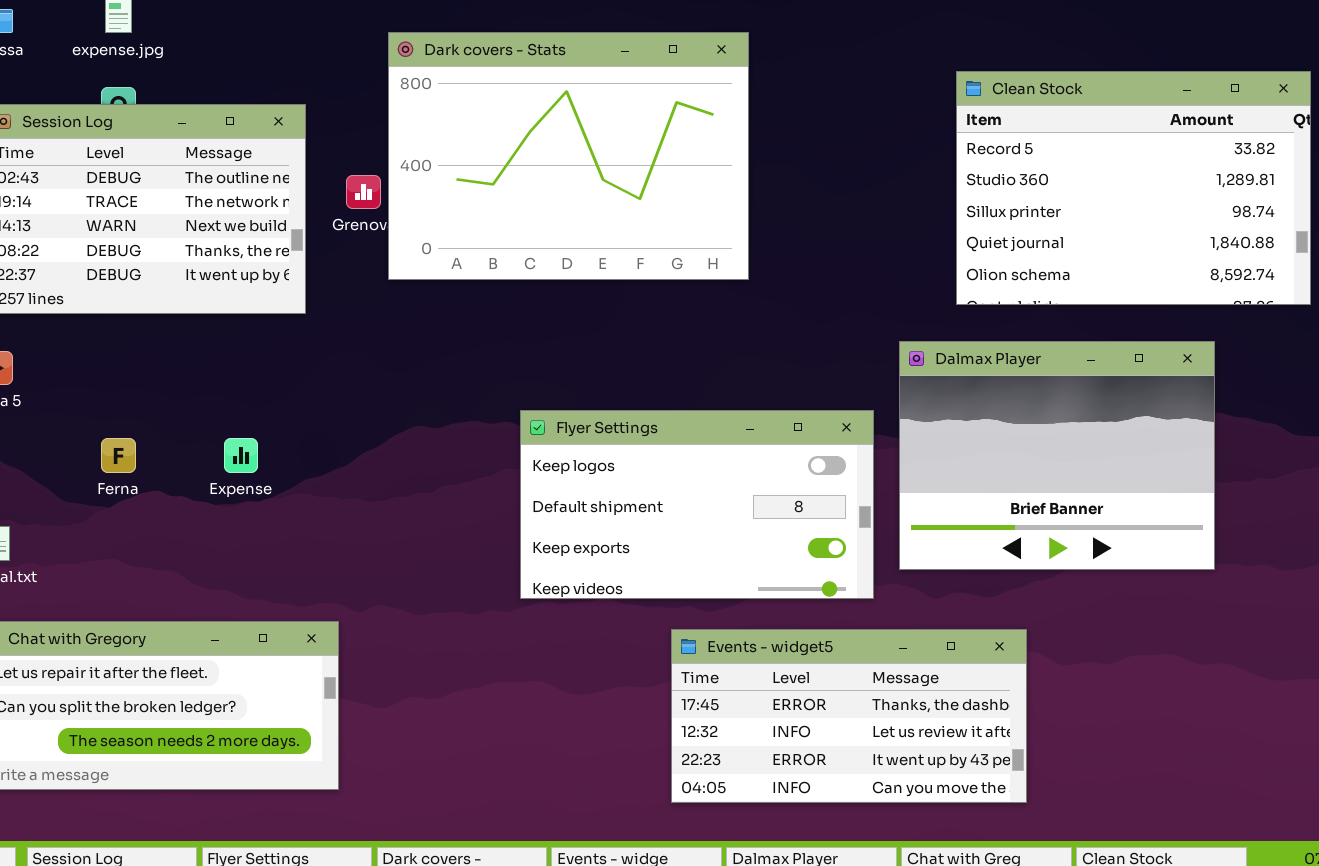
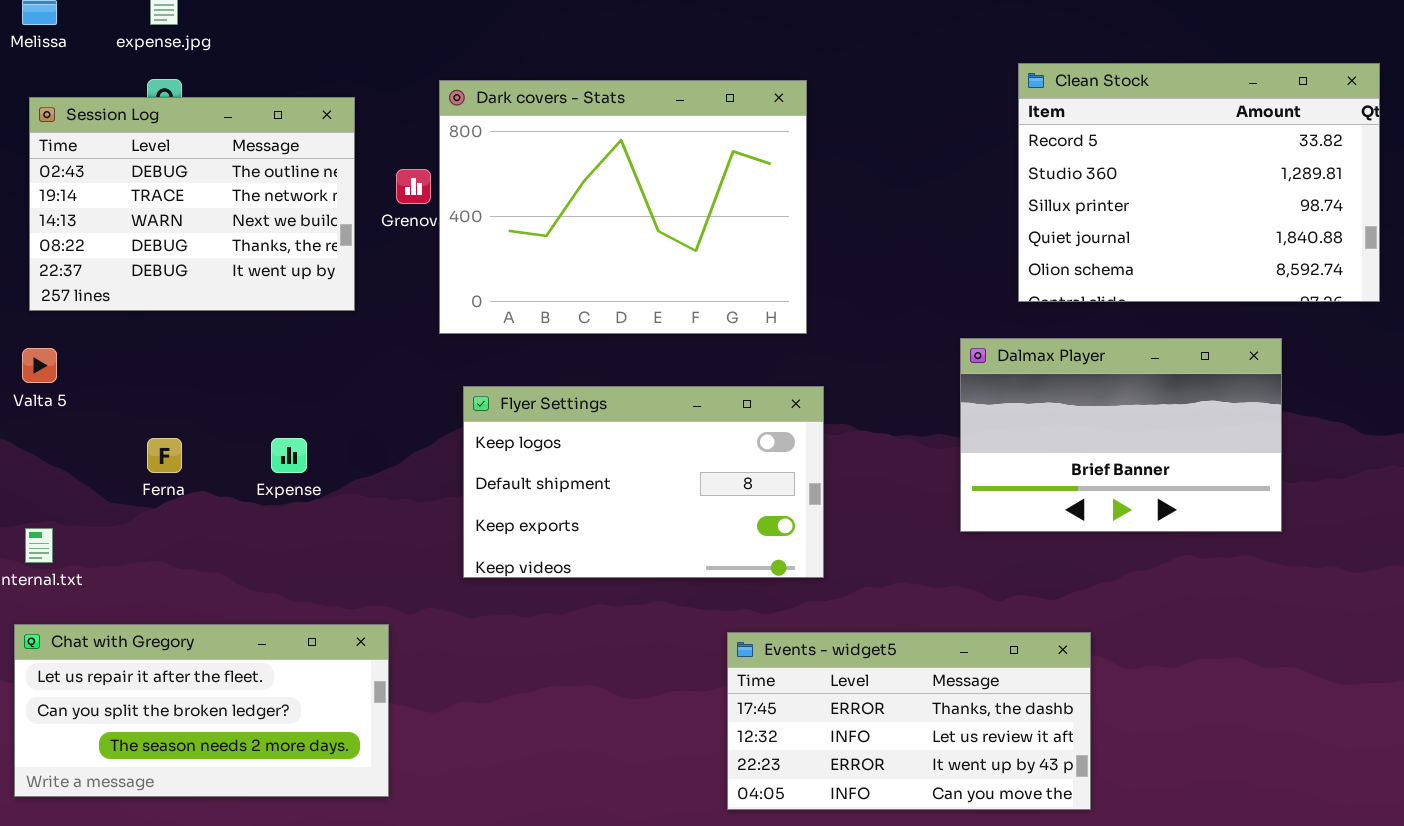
Dark covers - Stats: [388,32,749,280] -> [439,80,807,334], moved
Dalmax Player: [899,341,1215,570] -> [960,338,1282,532], resized
Flyer Settings: [520,410,874,599] -> [463,386,824,578], moved

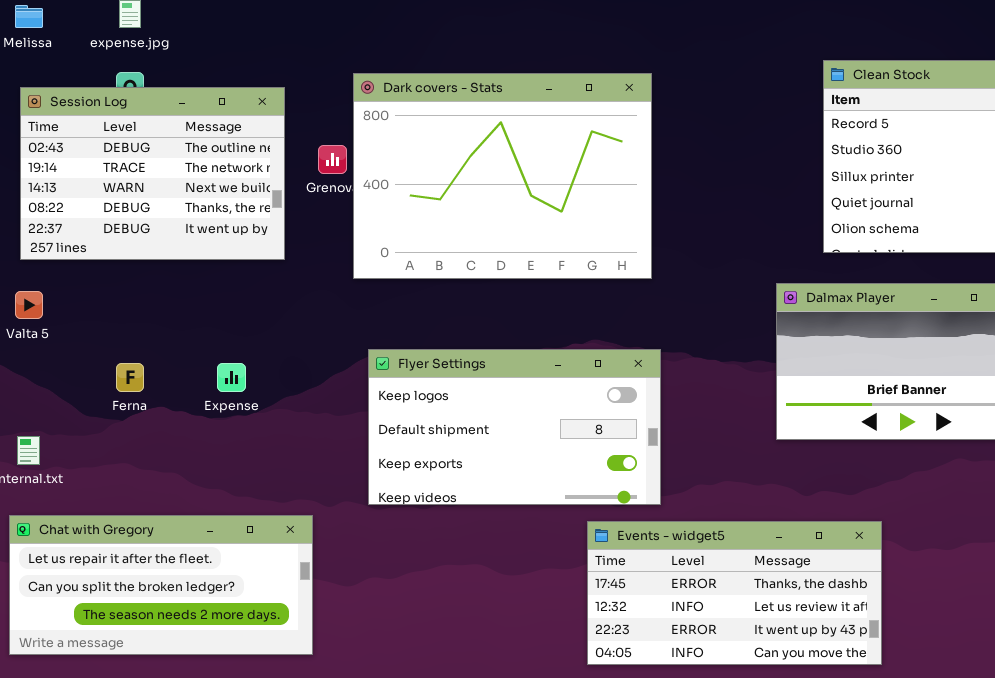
Flyer Settings: [463,386,824,578] -> [368,349,661,505], moved

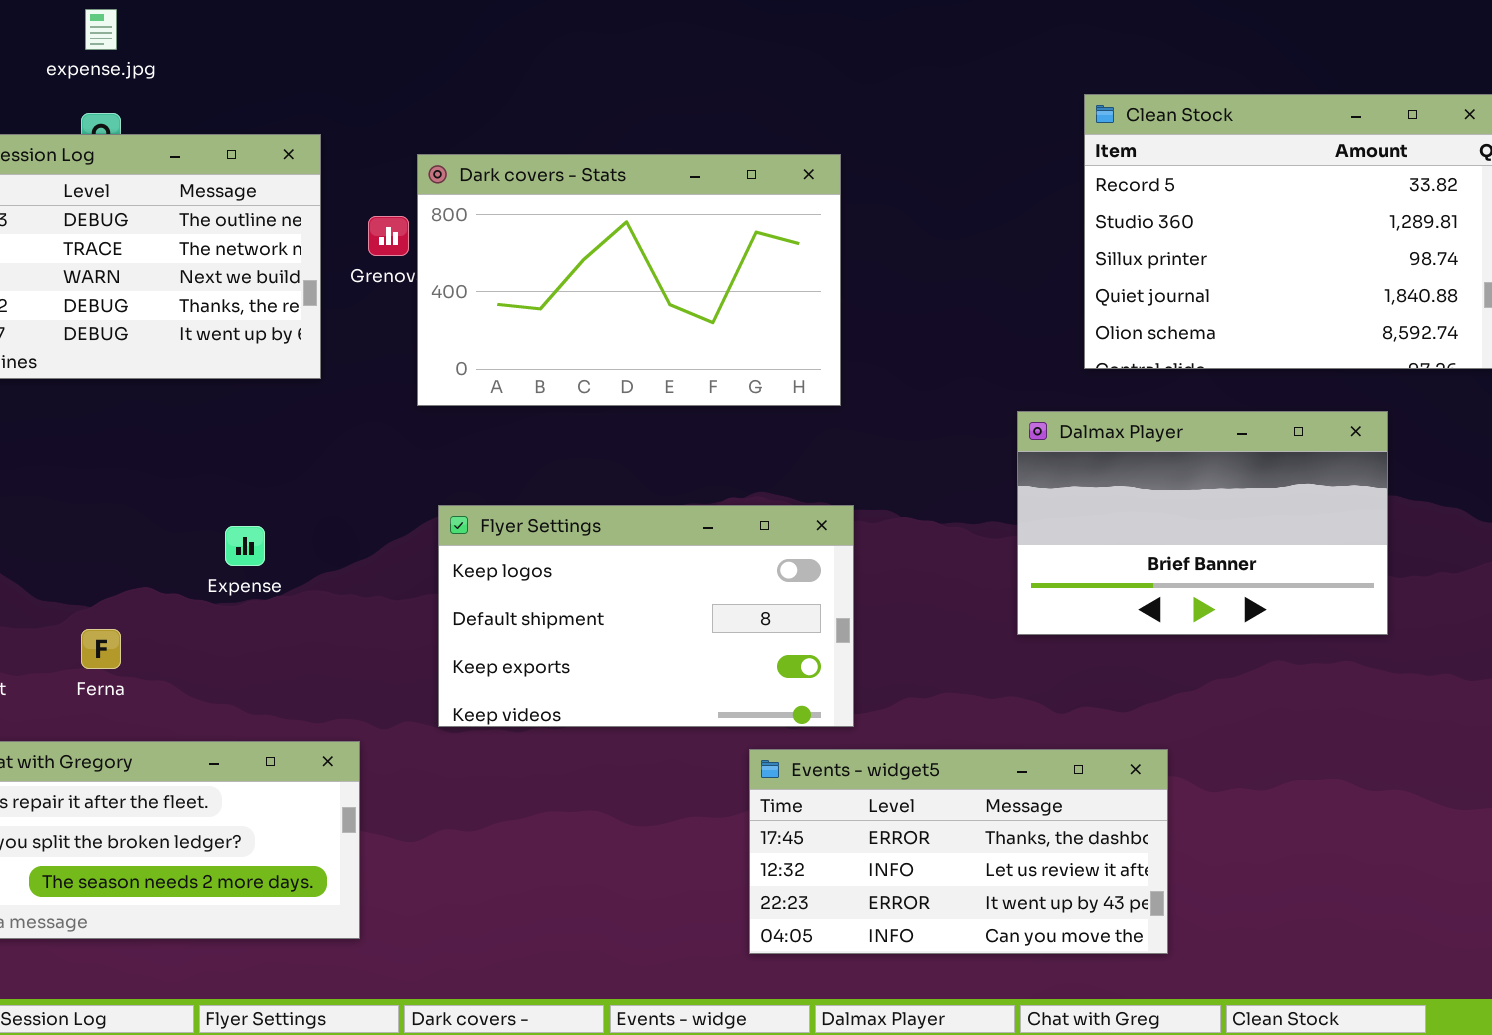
Dark covers - Stats: [353,73,652,279] -> [417,154,841,406], resized
Ferna: [116,363,144,392] -> [81,629,121,669], moved

